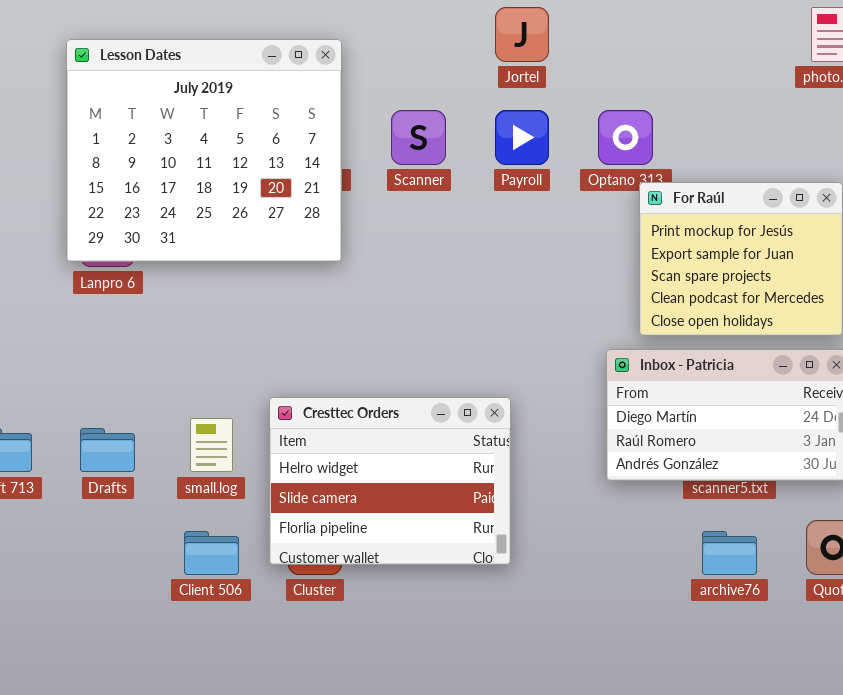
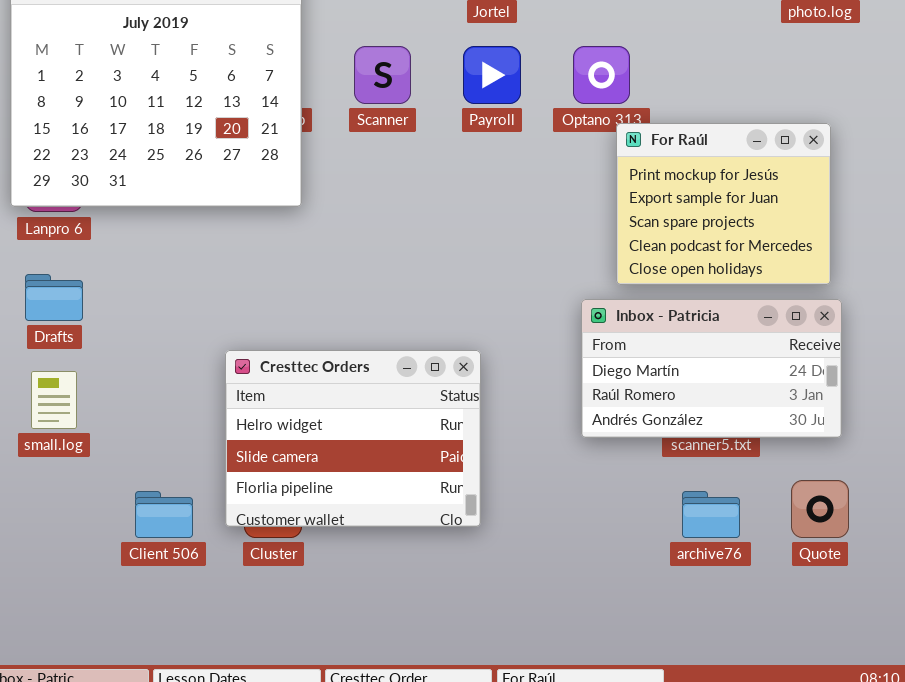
small.log: [190,418,233,472] -> [31,371,77,429], moved
Drafts: [80,428,135,472] -> [25,274,83,321], moved

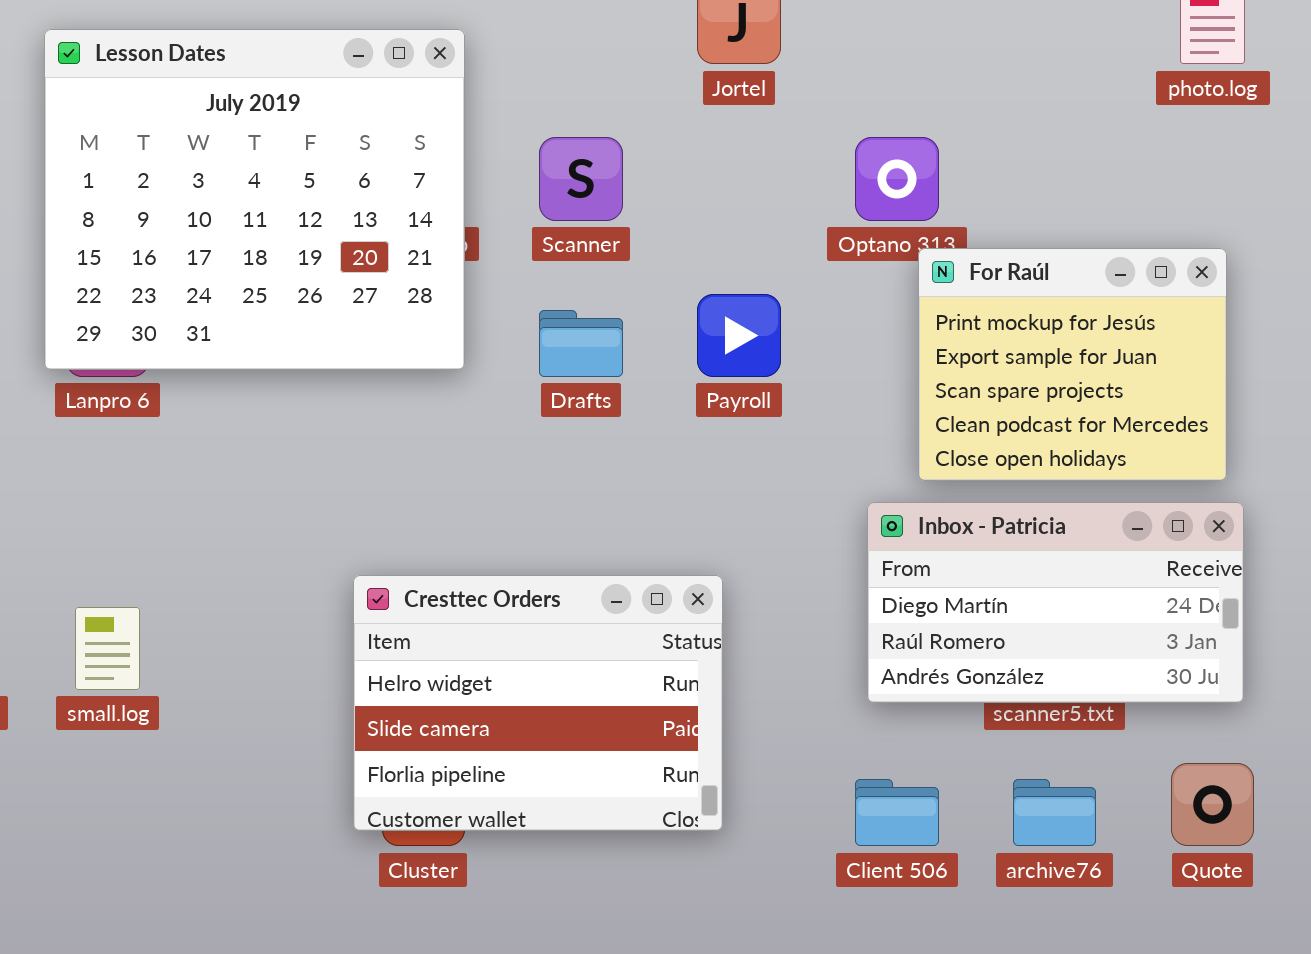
Payroll: [463,46,521,104] -> [697,294,781,377], moved
Drafts: [25,274,83,321] -> [539,310,623,377], moved
Client 506: [135,491,193,538] -> [855,779,939,846], moved

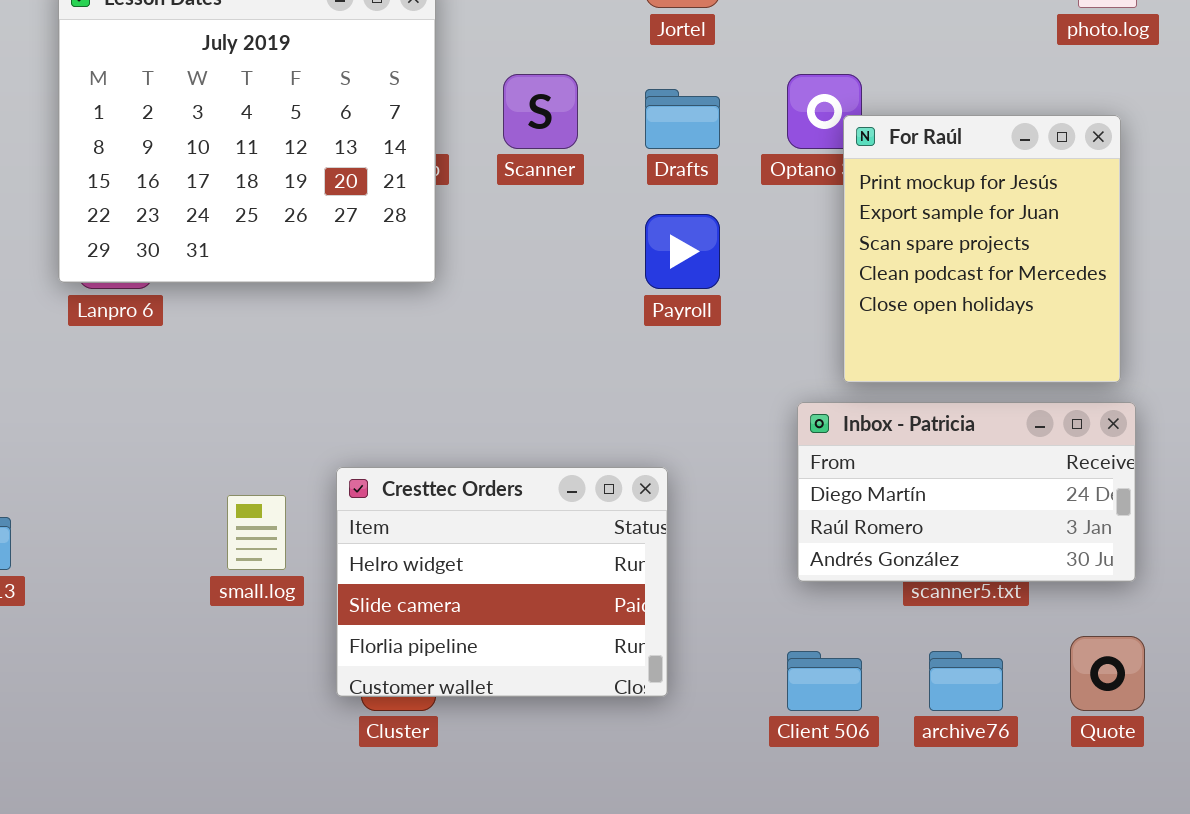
For Raúl: [918,248,1227,481] -> [843,115,1121,383], resized
Drafts: [539,310,623,377] -> [645,89,720,149], moved
small.log: [75,607,140,690] -> [227,495,286,570], moved

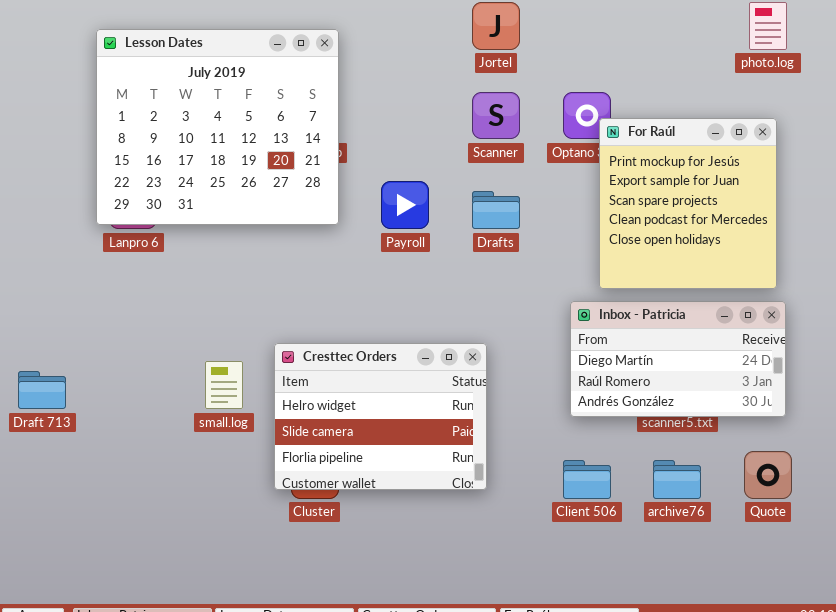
Scanner: [503,74,578,149] -> [472,92,520,139], moved
Drafts: [645,89,720,149] -> [472,191,520,229], moved
Payroll: [645,214,720,289] -> [381,181,429,229], moved

